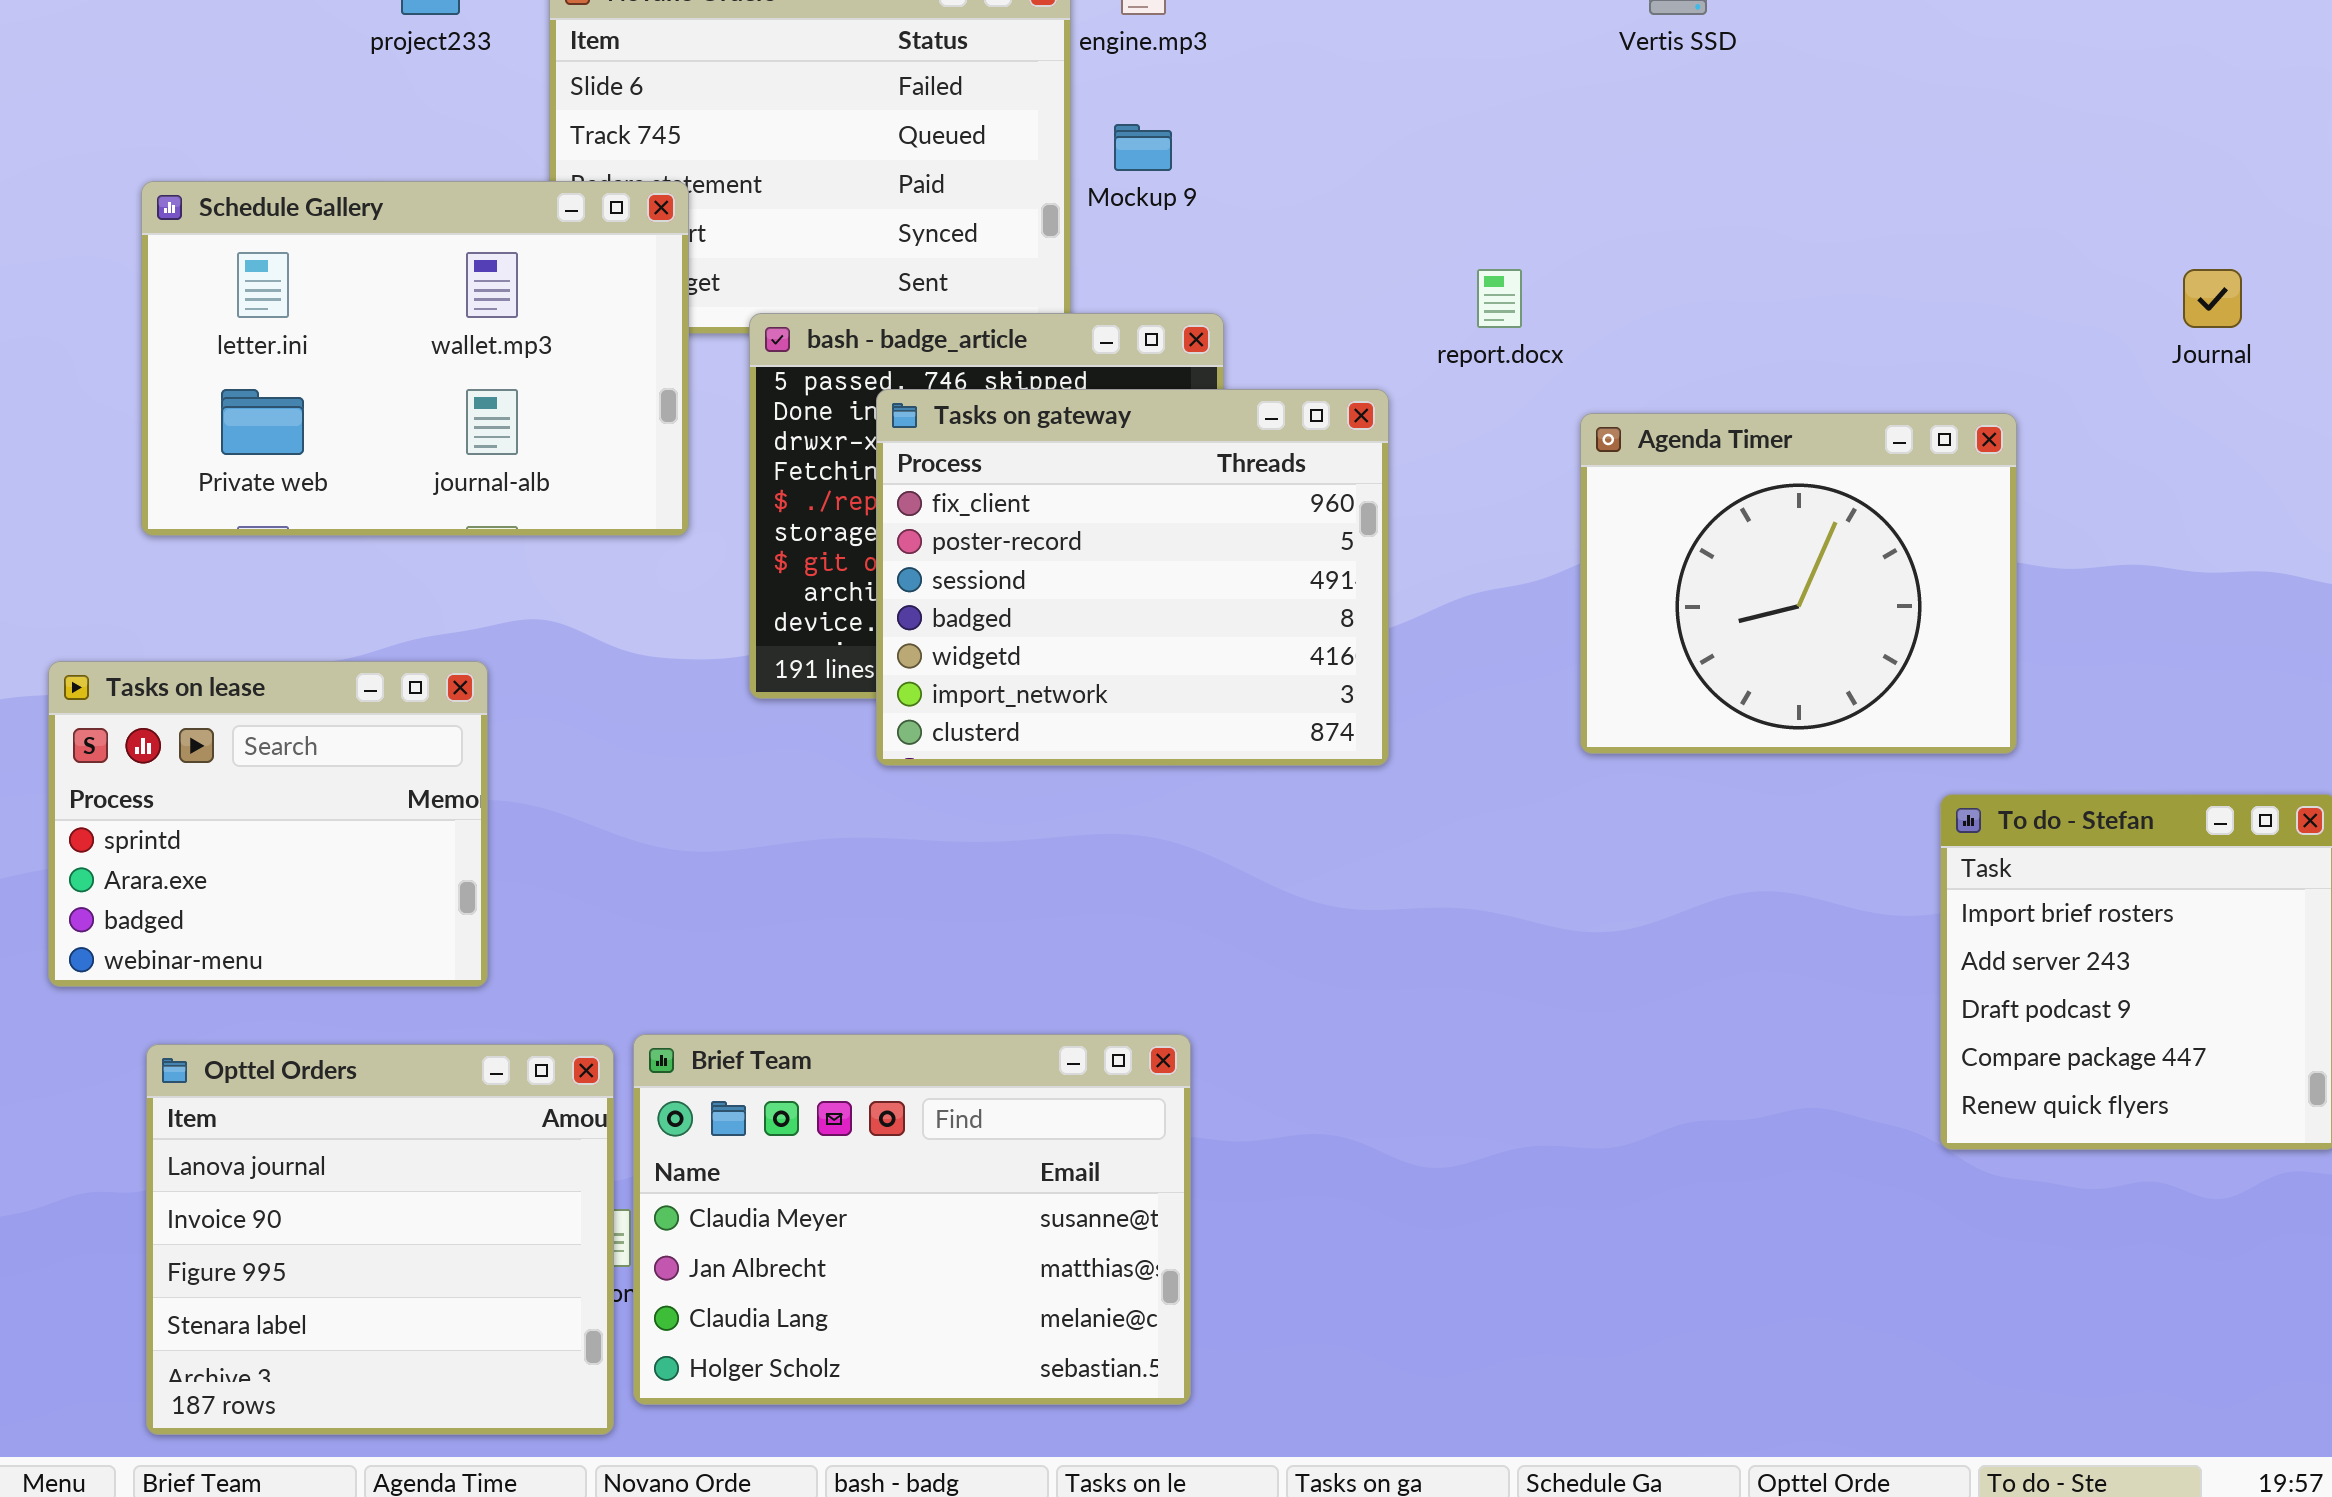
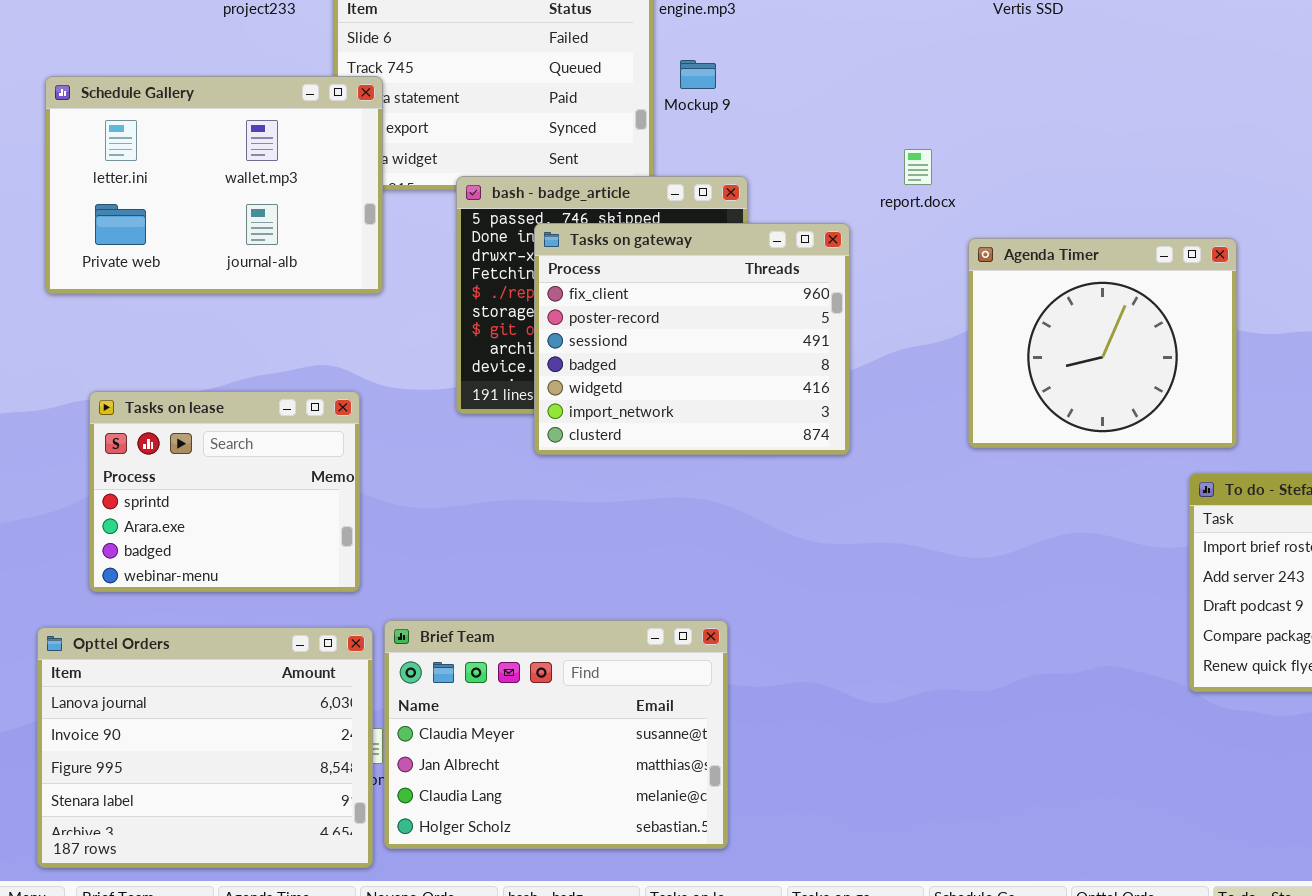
Schedule Gallery: [141,181,689,536] -> [45,76,383,294], moved
Tasks on lease: [48,661,488,987] -> [89,391,360,592], moved
Opttel Orders: [146,1044,614,1435] -> [37,627,373,868], resized

